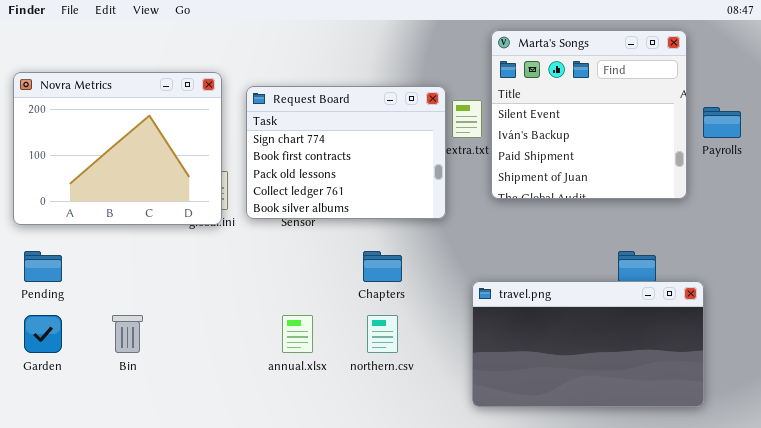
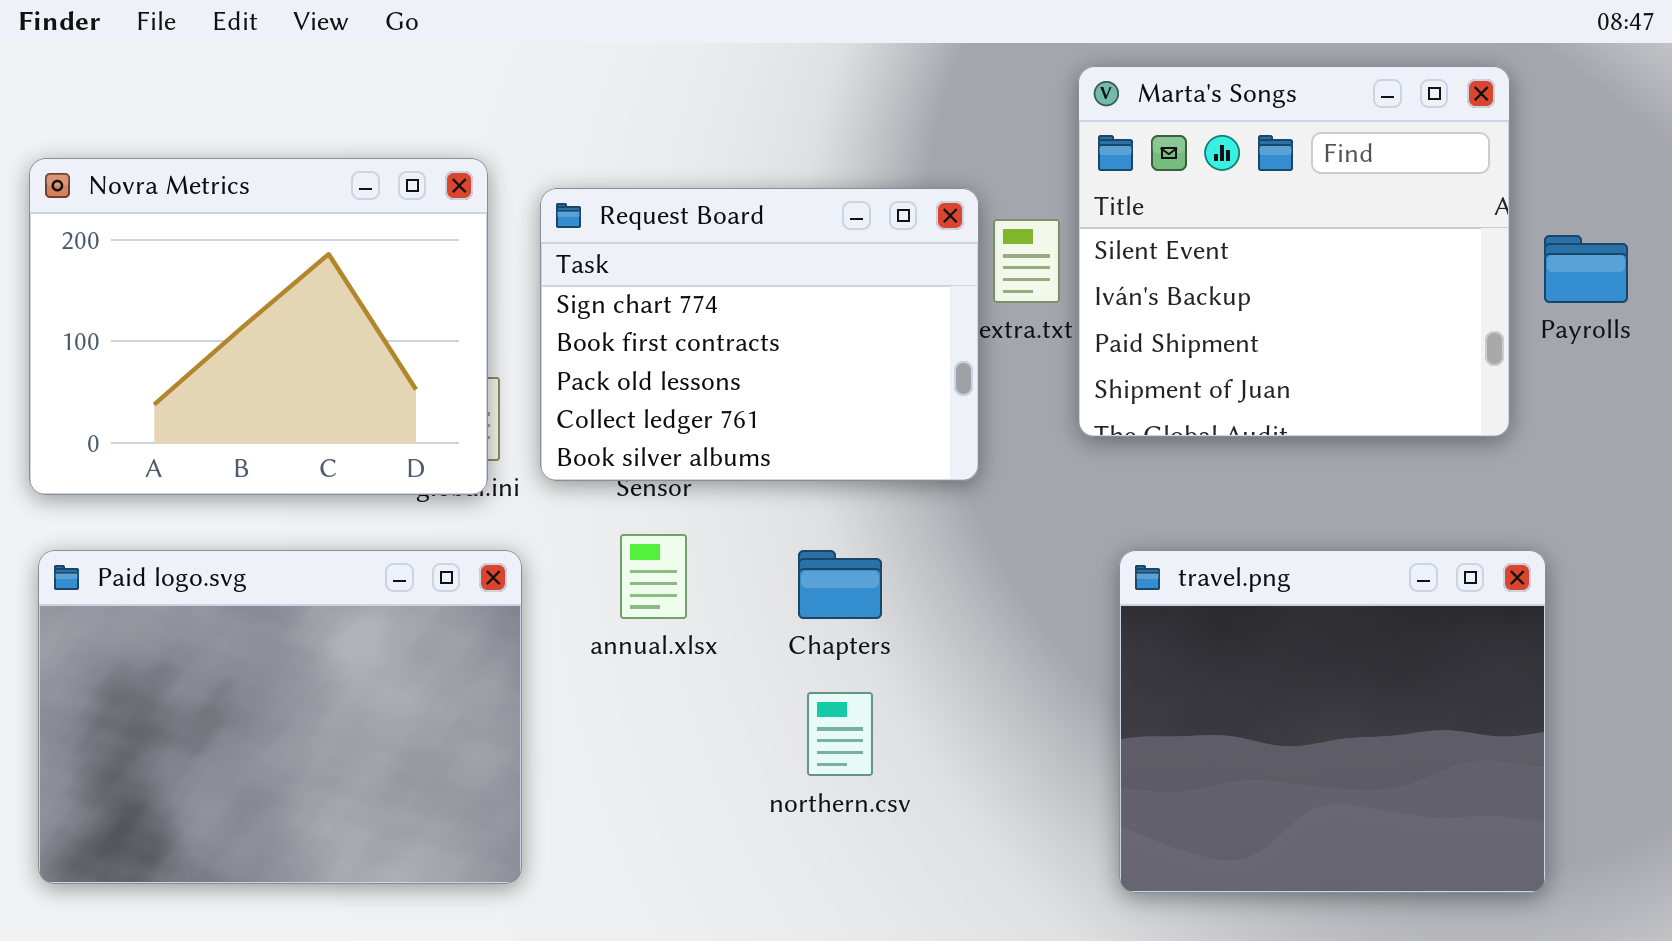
Paid logo.svg: none -> [38,550,522,884], opened
travel.png: [472,281,704,407] -> [1119,550,1546,893], resized
annual.xlsx: [282,315,313,353] -> [620,534,687,619], moved

